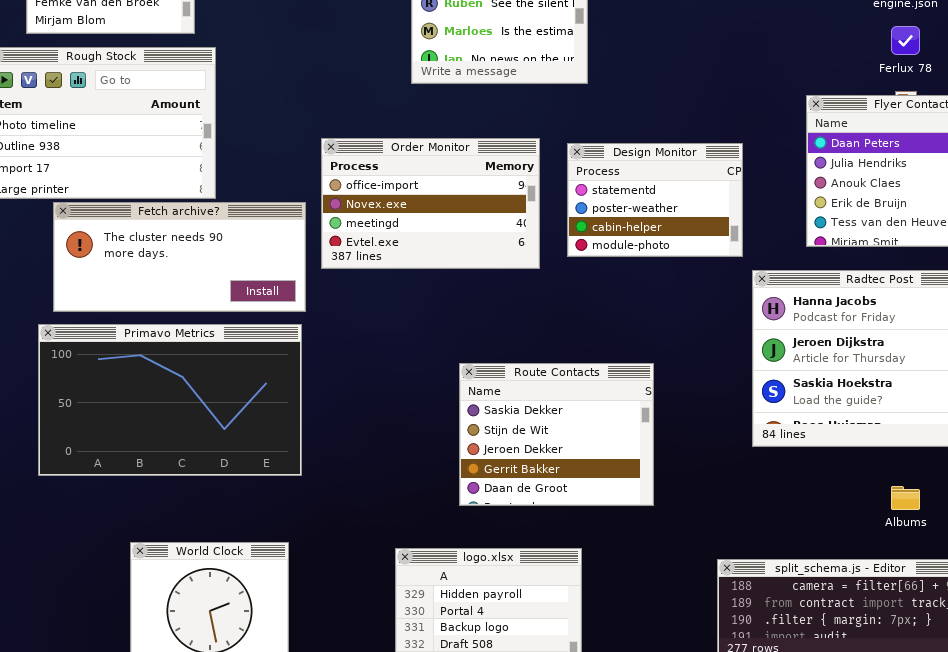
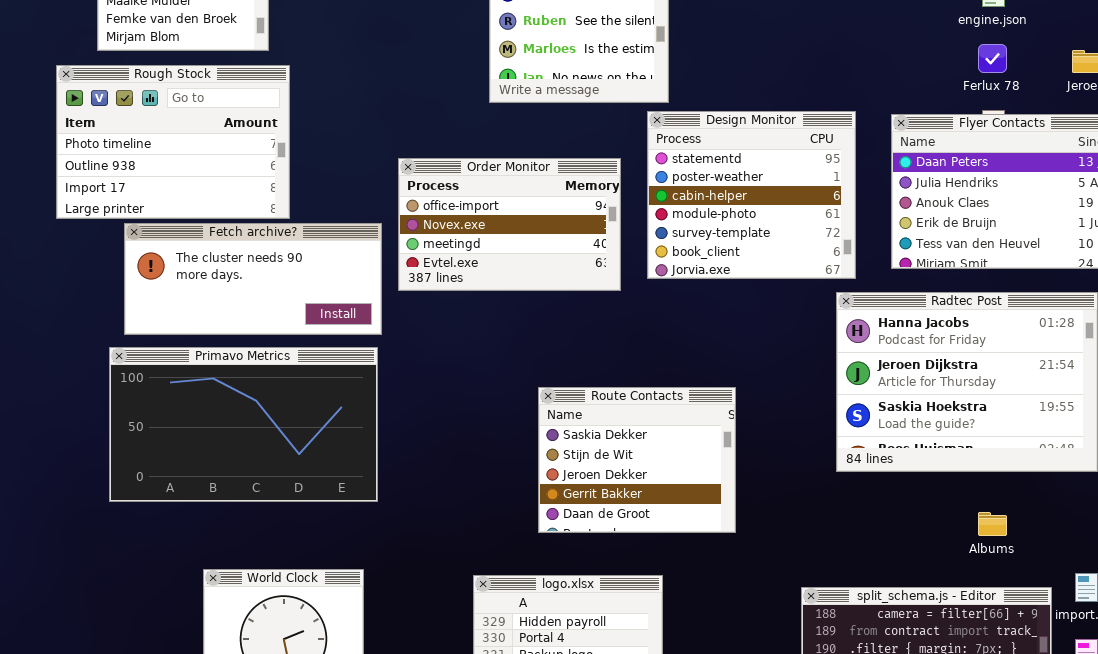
Design Monitor: [567,143,743,257] -> [647,111,856,279], resized

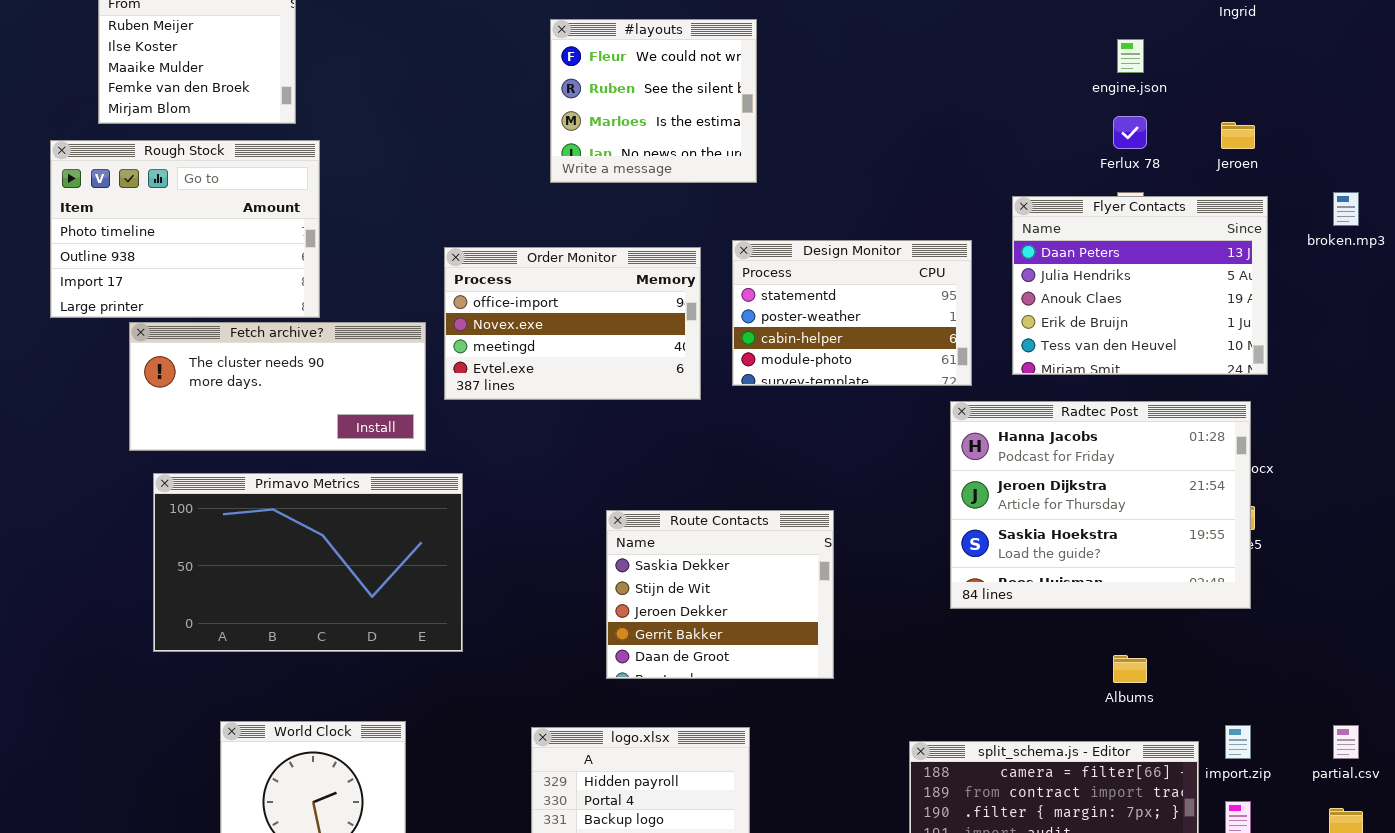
Design Monitor: [647,111,856,279] -> [732,240,972,386], resized
Primavo Metrics: [109,347,378,502] -> [153,473,463,652], moved

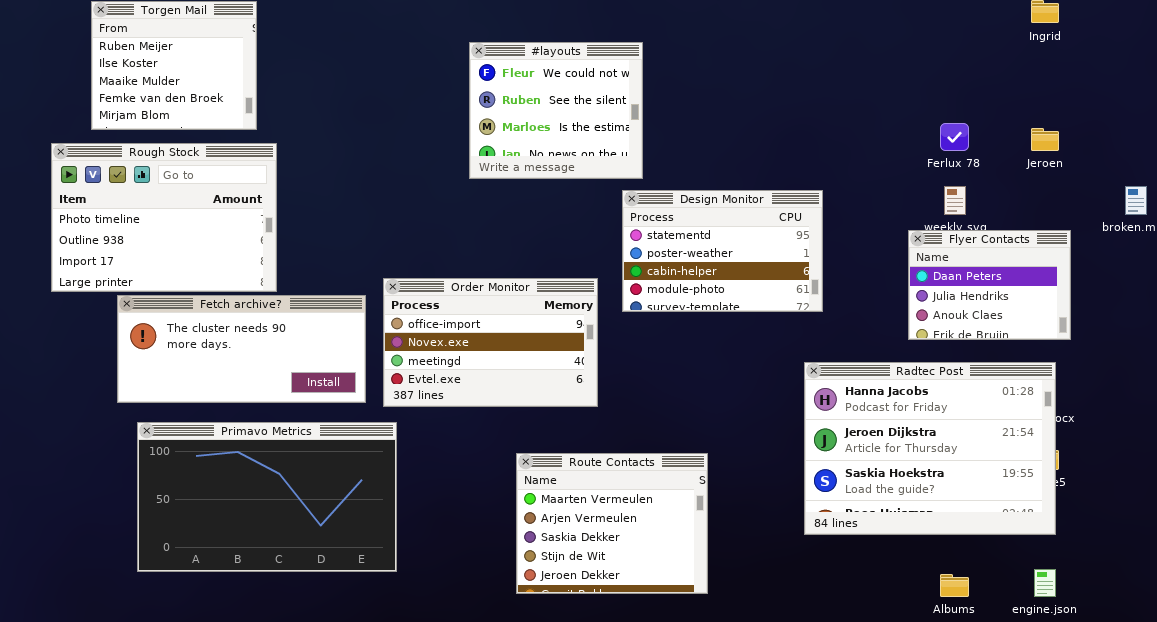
engine.json: [1117,39,1144,73] -> [1034,569,1056,597], moved
Flyer Contacts: [1012,196,1268,375] -> [908,230,1071,340], resized
Design Monitor: [732,240,972,386] -> [622,190,823,312], moved
Order Monitor: [444,247,701,400] -> [383,278,598,407], moved
Route Contacts: [606,510,834,679] -> [516,453,708,594], scrolled up 2 rows

